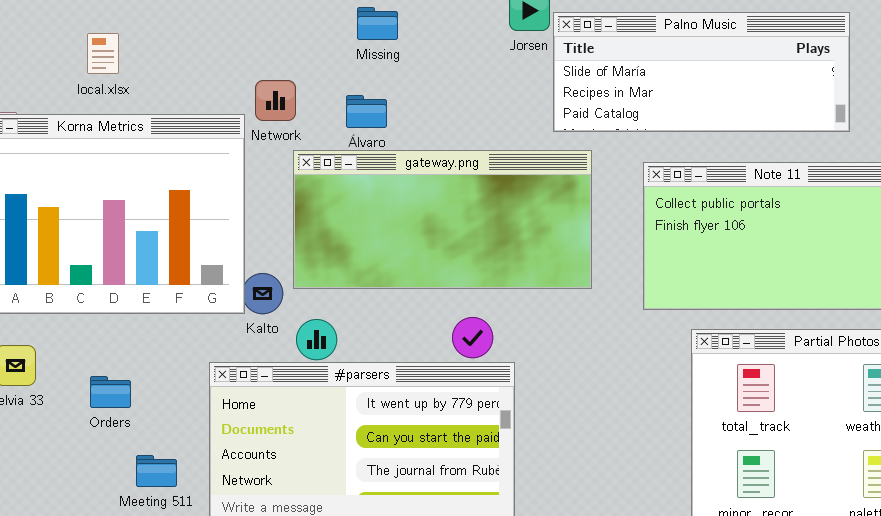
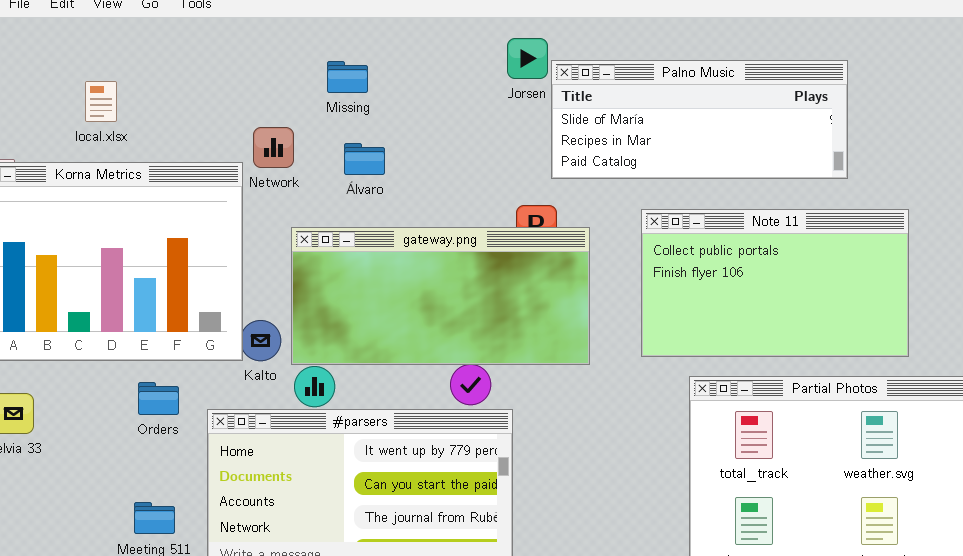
Missing: [357,7,398,40] -> [327,61,368,93], moved
gateway.png: [293,150,592,289] -> [291,227,590,365], moved
Orders: [90,376,131,408] -> [138,382,179,415], moved

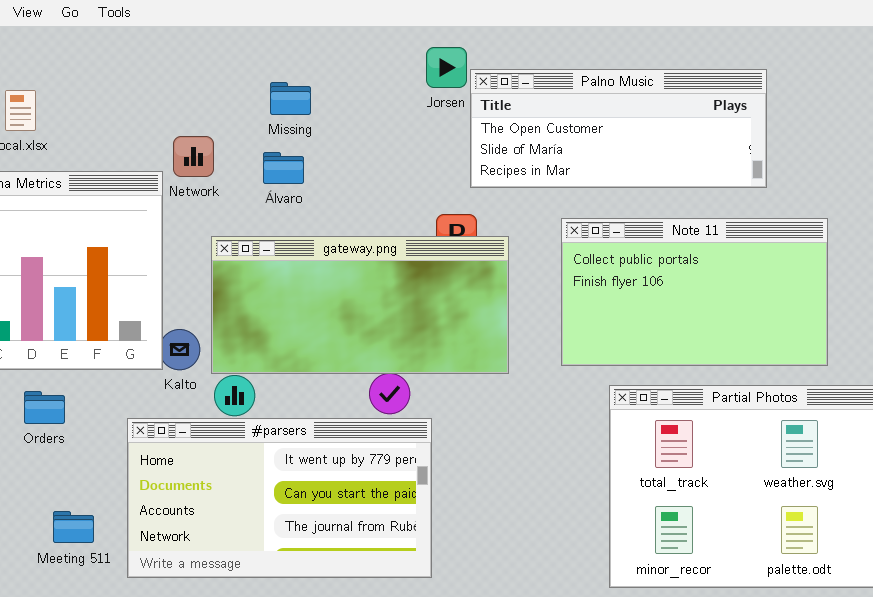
Palno Music: [551,60,848,179] -> [470,69,767,188], scrolled up 1 row
Missing: [327,61,368,93] -> [270,82,311,115], moved
Orders: [138,382,179,415] -> [24,391,65,424], moved

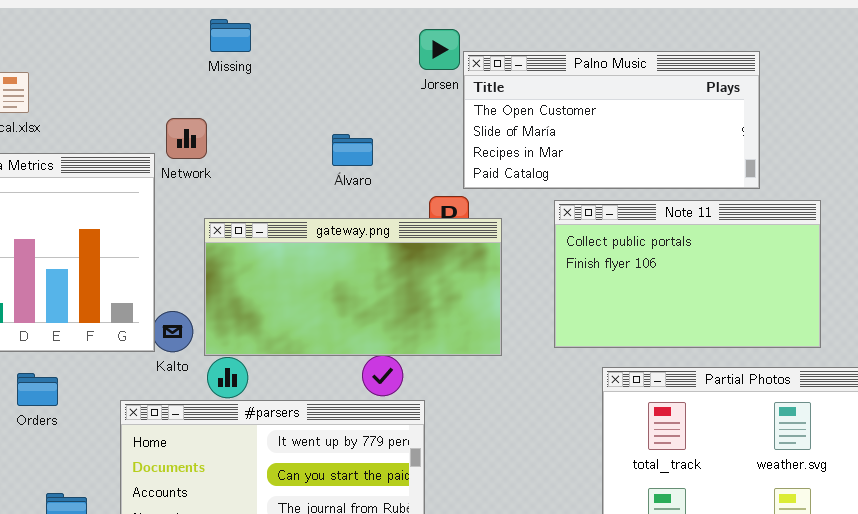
Palno Music: [470,69,767,188] -> [463,51,760,189], resized
Missing: [270,82,311,115] -> [210,19,251,52], moved
Álvaro: [263,152,304,184] -> [332,134,373,166], moved

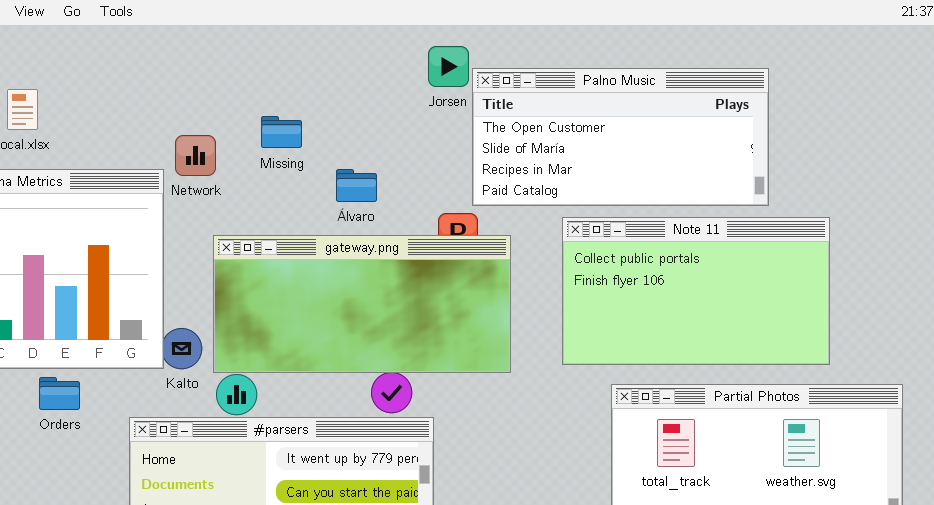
Missing: [210,19,251,52] -> [261,116,302,148], moved
Álvaro: [332,134,373,166] -> [336,169,377,202], moved
Orders: [17,373,58,406] -> [39,377,80,410], moved

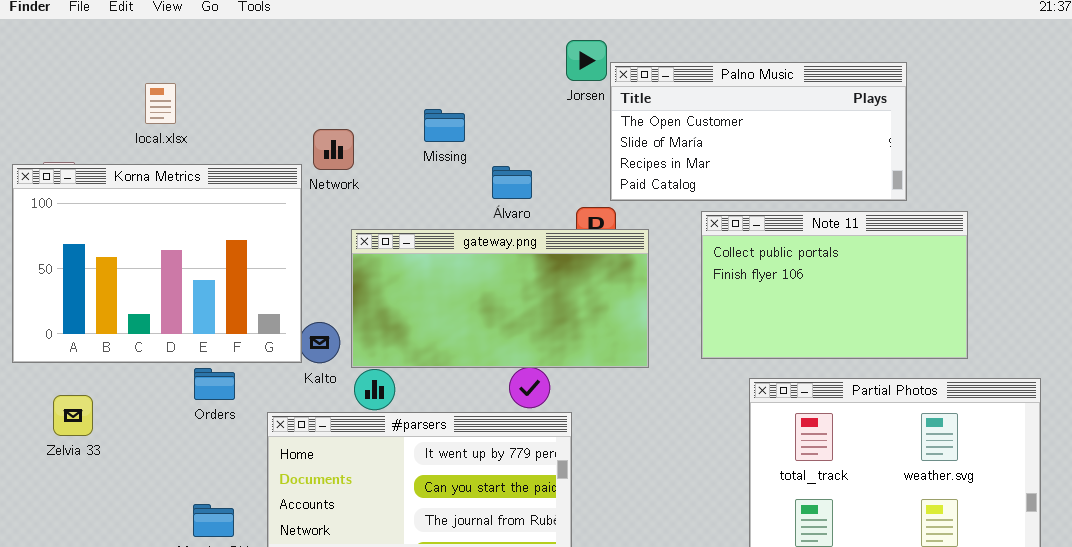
Missing: [261,116,302,148] -> [424,109,465,142], moved
Álvaro: [336,169,377,202] -> [492,166,532,199], moved
Orders: [39,377,80,410] -> [194,368,235,400], moved

